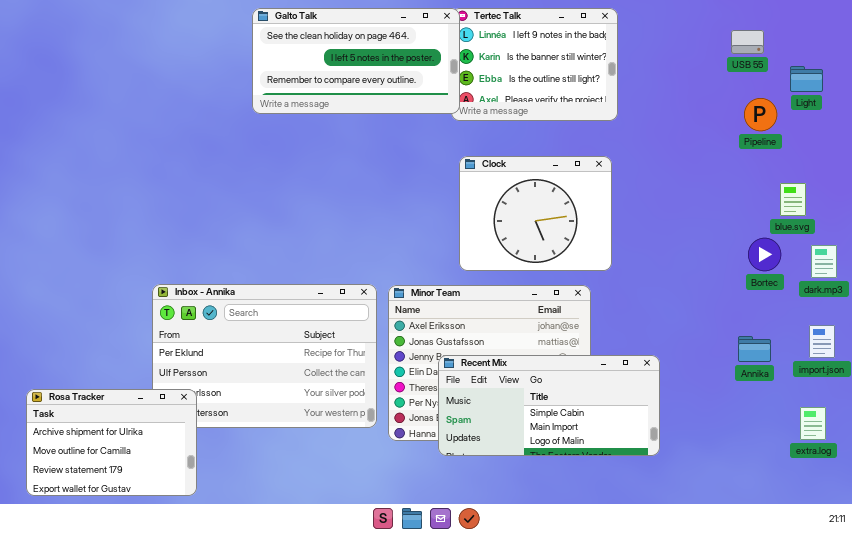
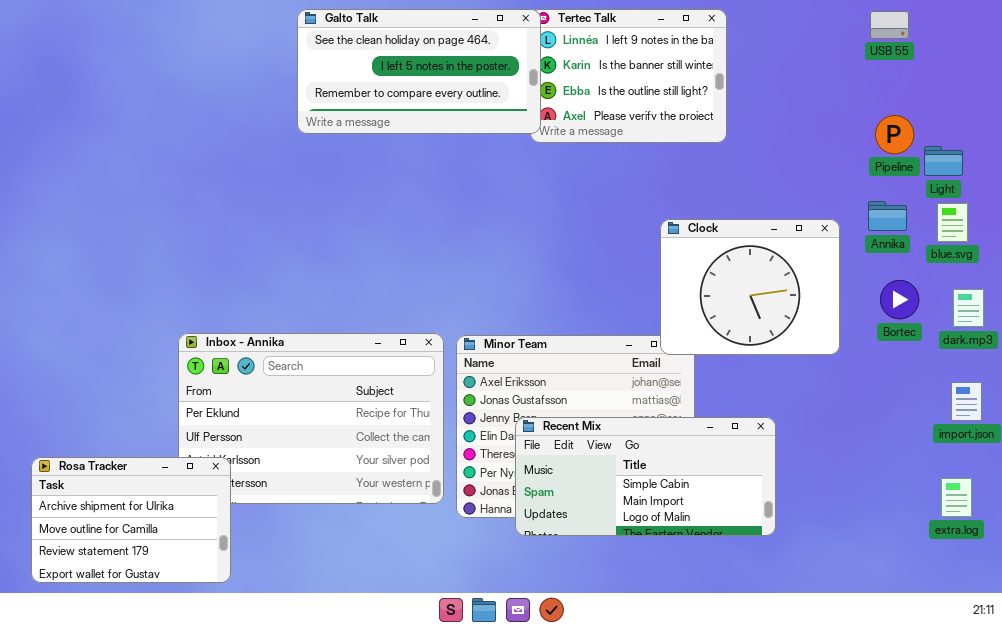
USB 55: [731,30,764,54] -> [870,11,909,39], moved
Light: [790,66,823,92] -> [924,146,963,176], moved
Clock: [459,156,612,271] -> [660,219,840,355], moved
blue.svg: [780,183,806,216] -> [937,203,968,242], moved
Annika: [738,336,771,362] -> [868,201,907,231], moved

